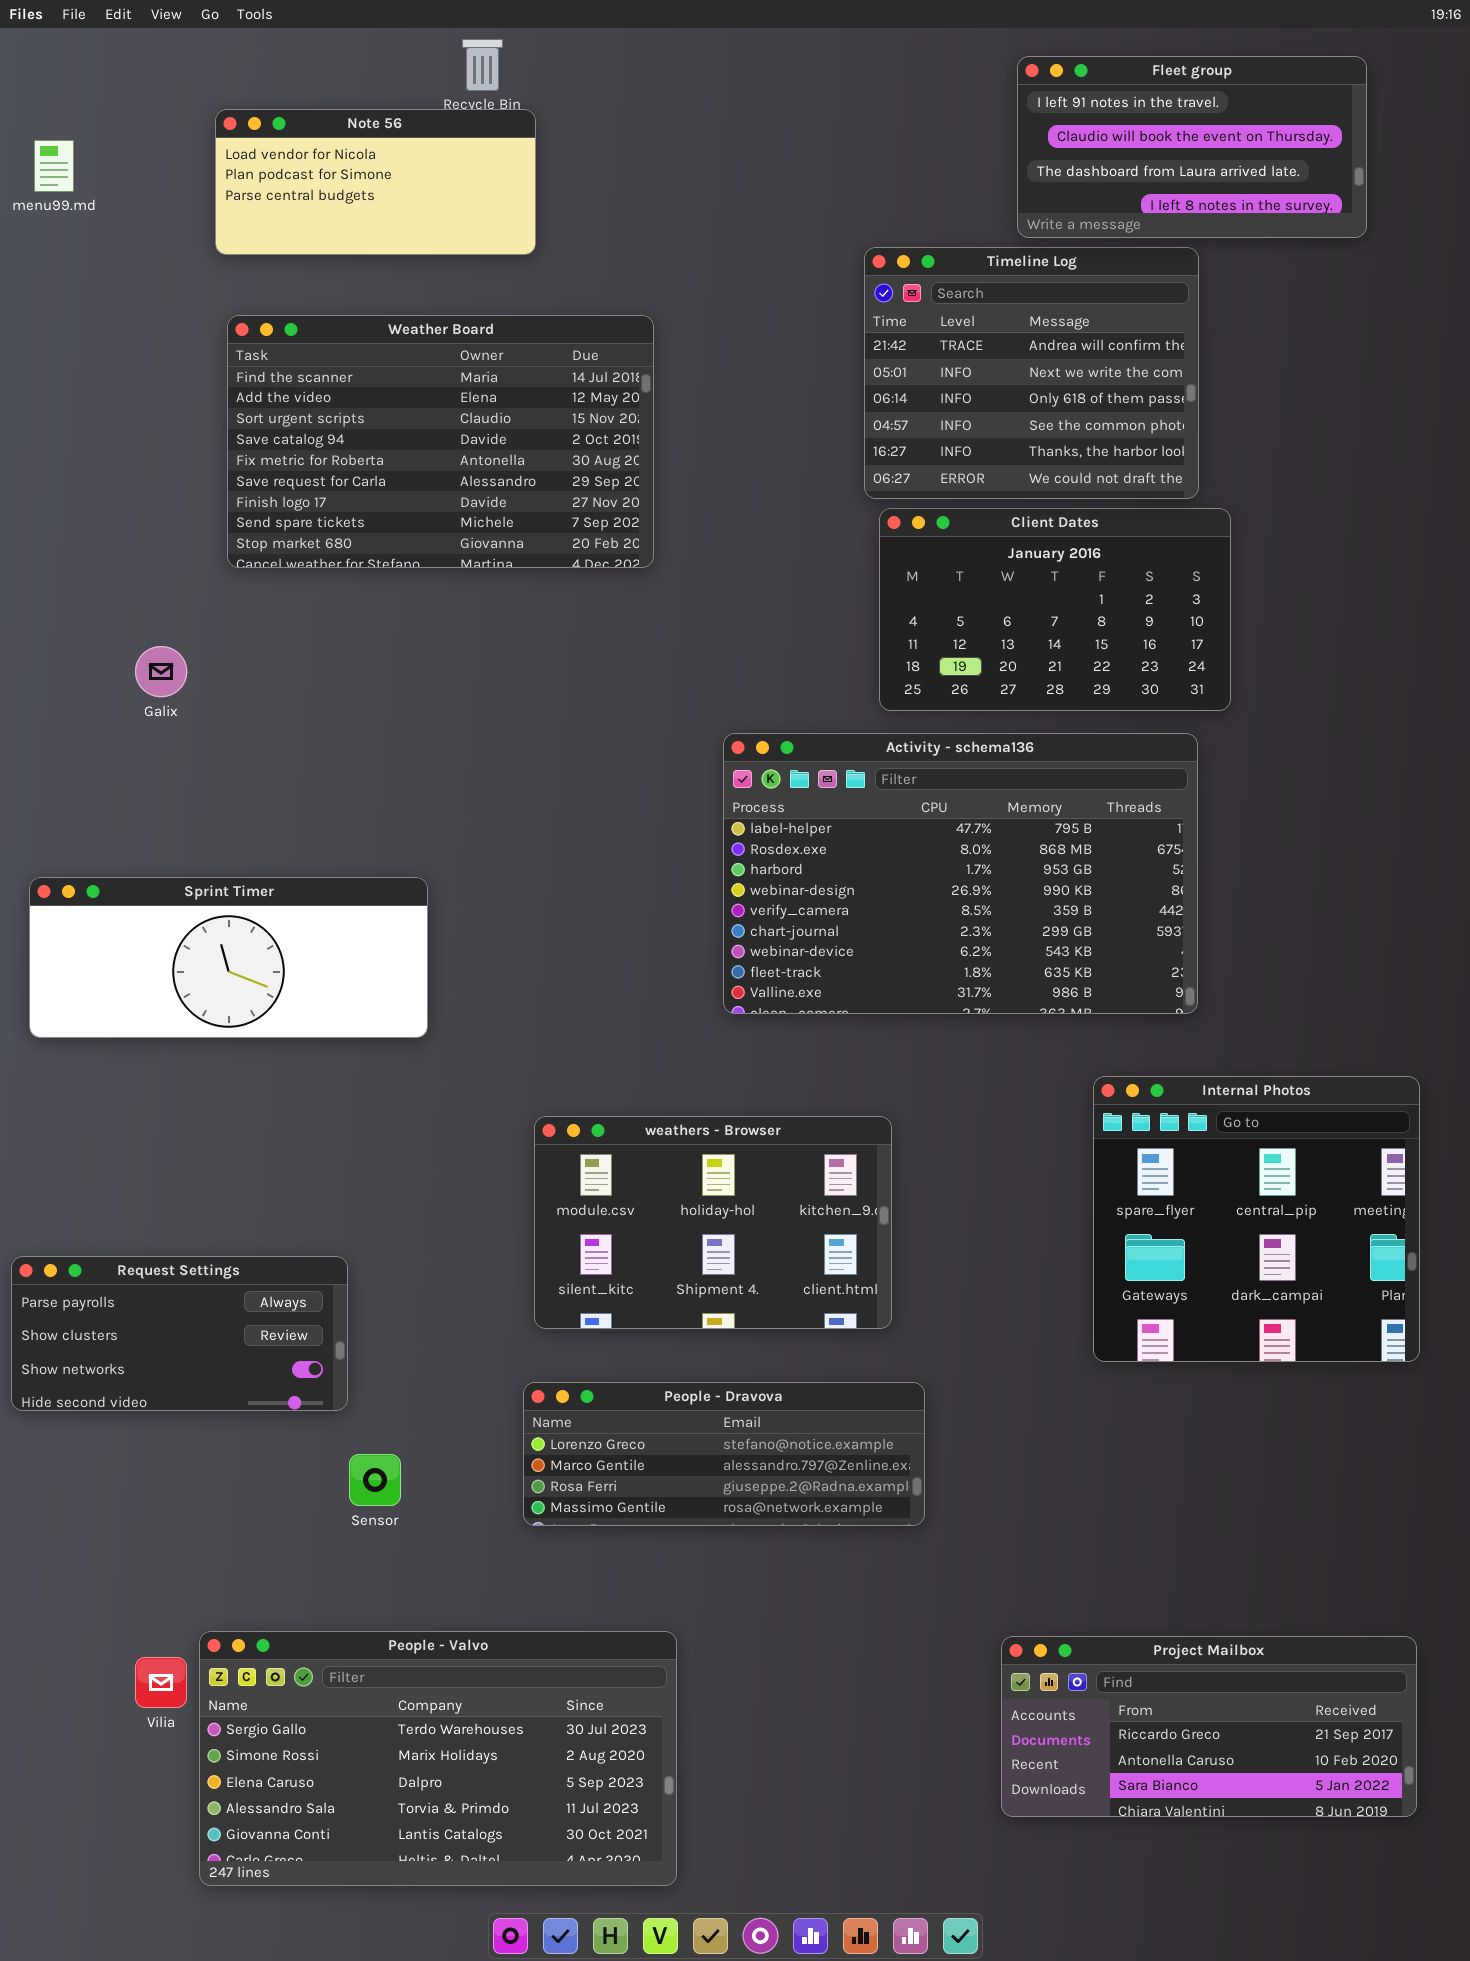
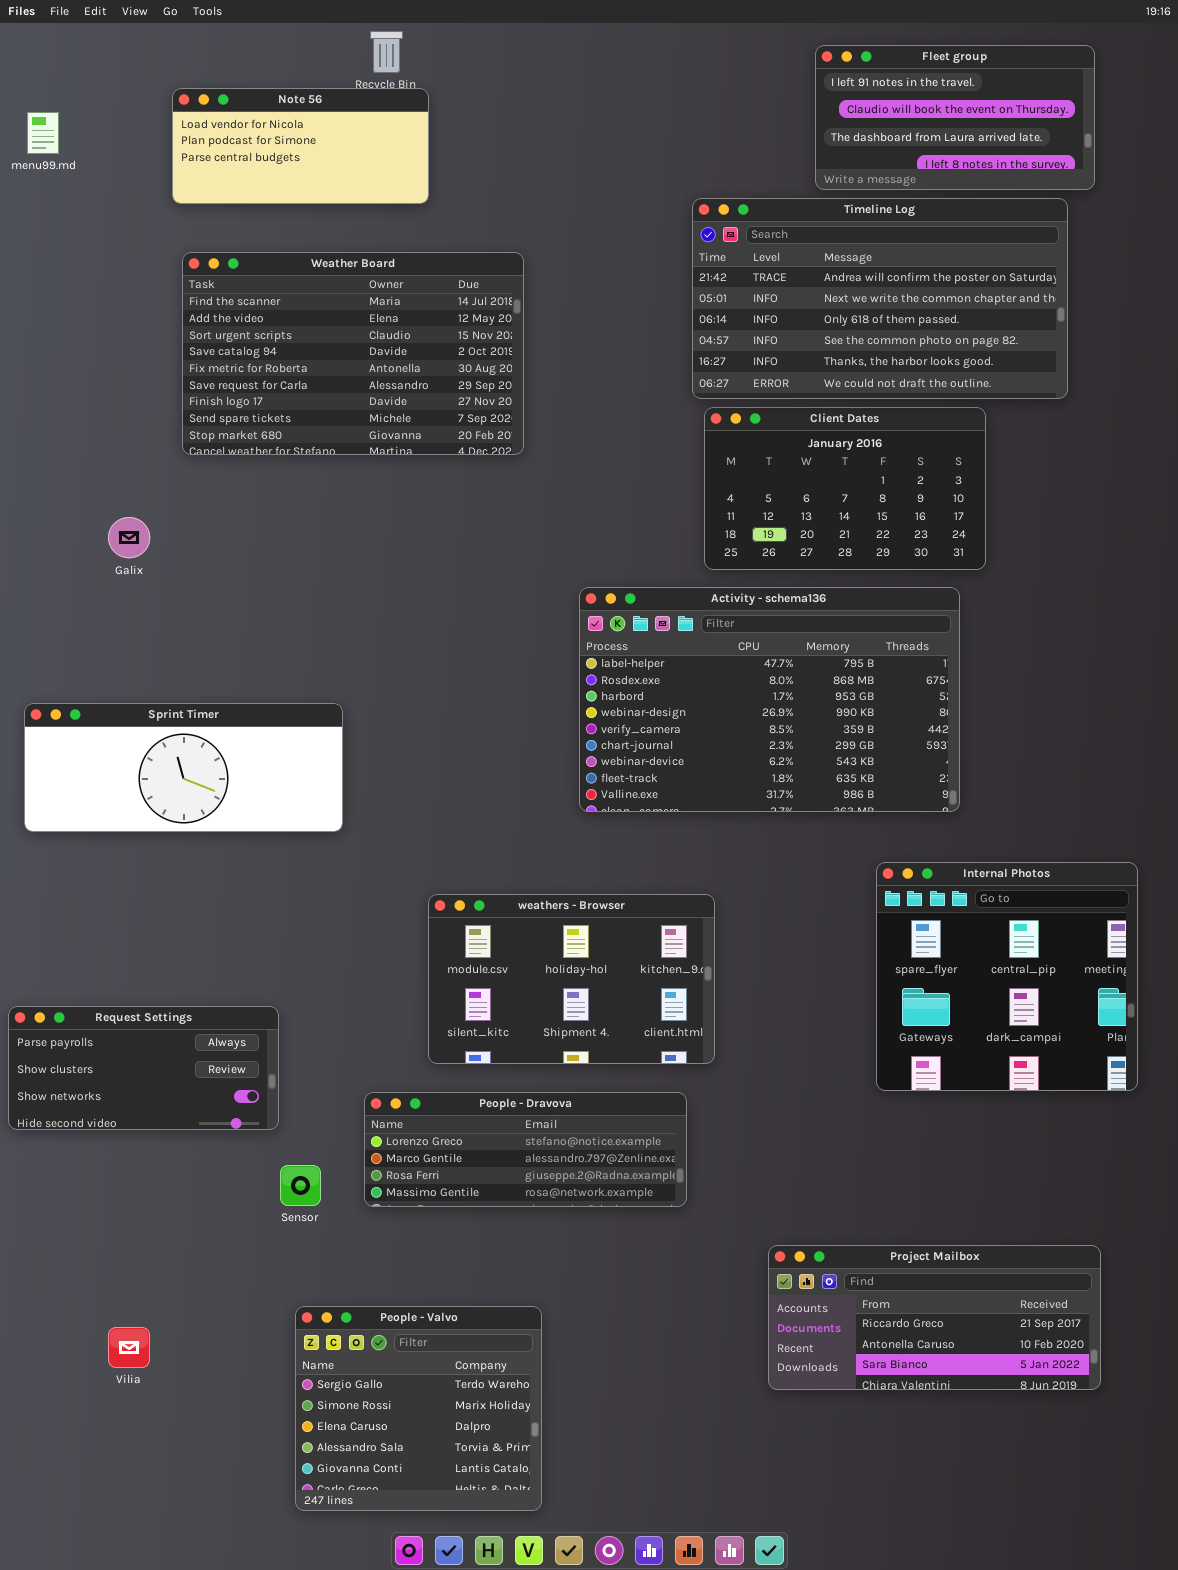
Timeline Log: [864,247,1199,499] -> [692,198,1068,399], resized
People - Dravova: [523,1382,925,1526] -> [364,1092,687,1207], moved
People - Valvo: [199,1631,677,1886] -> [295,1306,542,1511], resized
Project Mailbox: [1001,1636,1417,1817] -> [768,1245,1101,1390], moved

